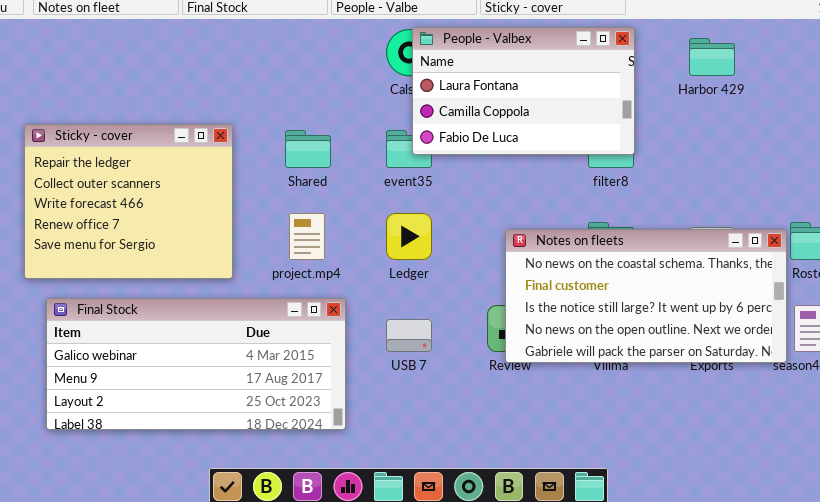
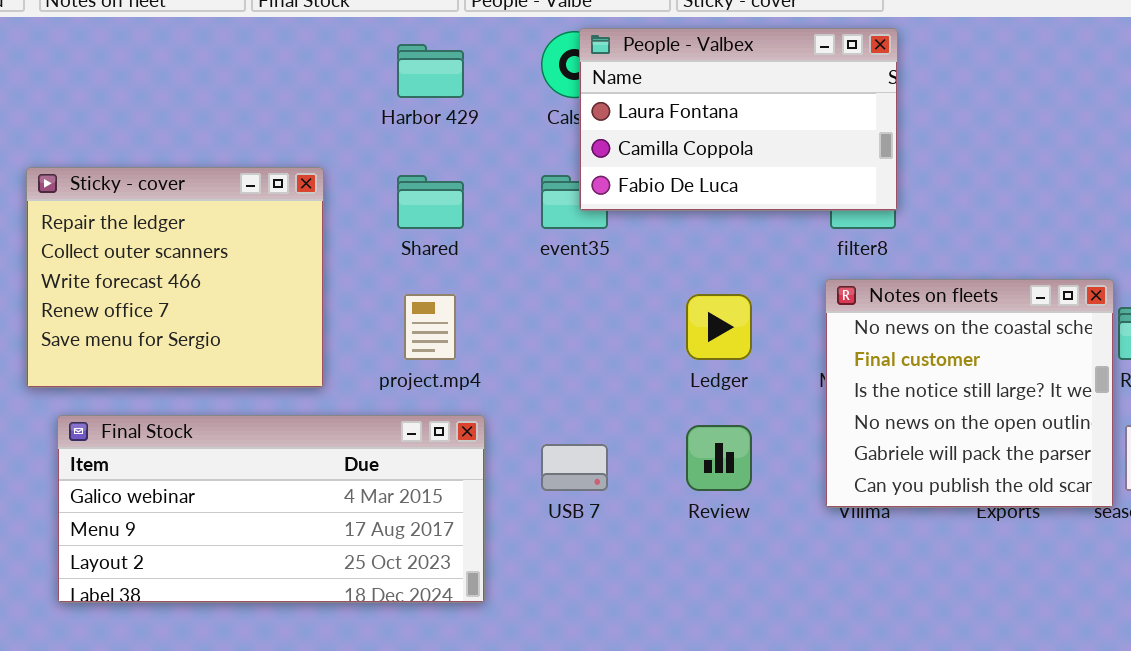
Harbor 429: [689,38,735,76] -> [397,44,464,98], moved
Ledger: [386,213,432,260] -> [686,294,752,360], moved
Notes on fleets: [505,229,787,363] -> [825,279,1114,508], resized

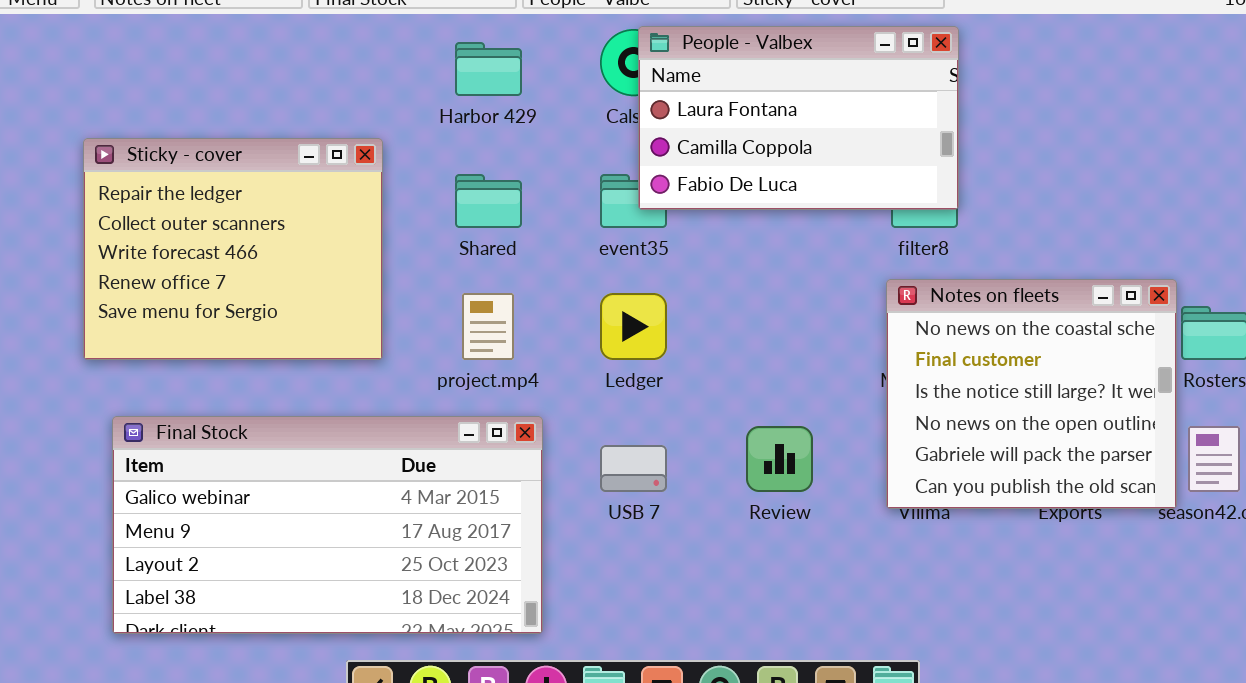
Sticky - cover: [26,167,324,388] -> [83,138,383,360], moved
Ledger: [686,294,752,360] -> [600,293,667,360], moved
Final Stock: [57,415,485,603] -> [112,416,543,634], resized

